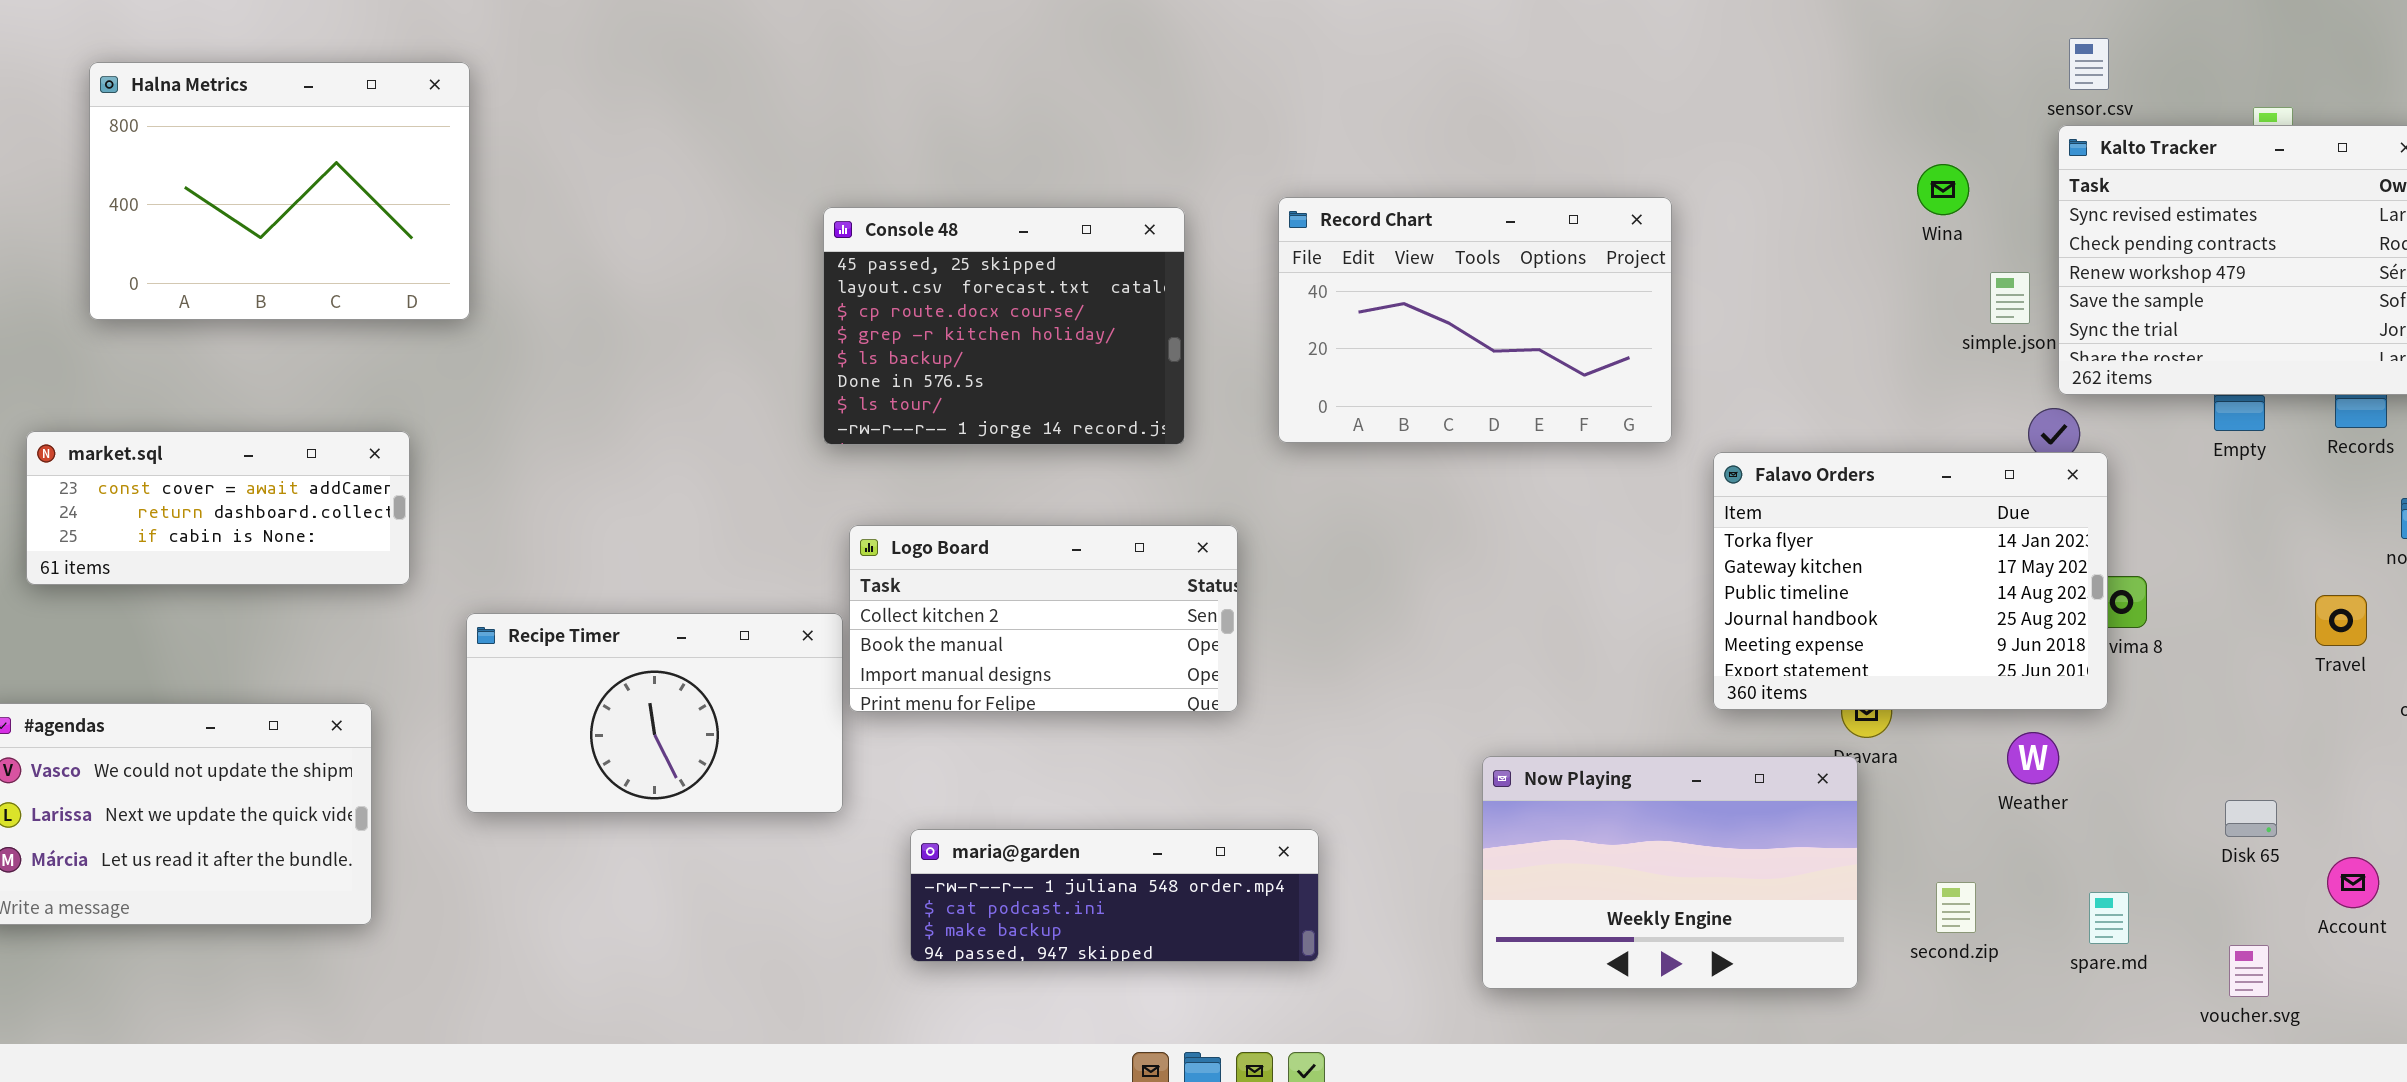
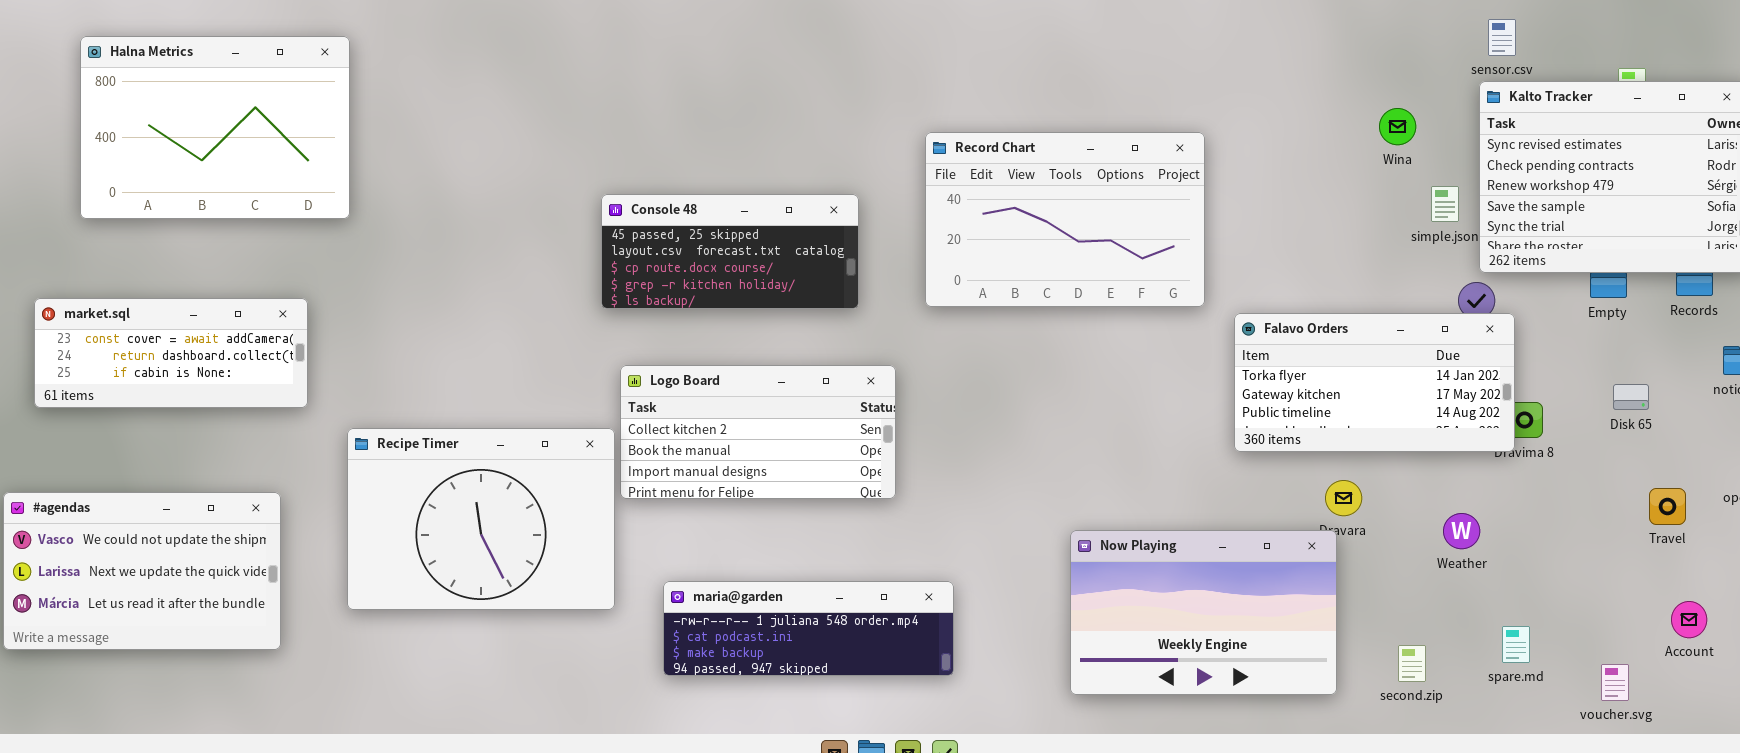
Console 48: [823,207,1185,445] -> [601,194,859,309], resized
Falavo Orders: [1713,452,2108,710] -> [1234,313,1515,452], resized
Travel: [2315,595,2367,646] -> [1649,488,1686,525], moved
Recipe Timer: [466,613,843,813] -> [347,428,615,610], resized
Disk 65: [2225,800,2277,837] -> [1613,384,1649,410], moved
second.zip: [1936,882,1976,933] -> [1398,645,1426,682], moved

